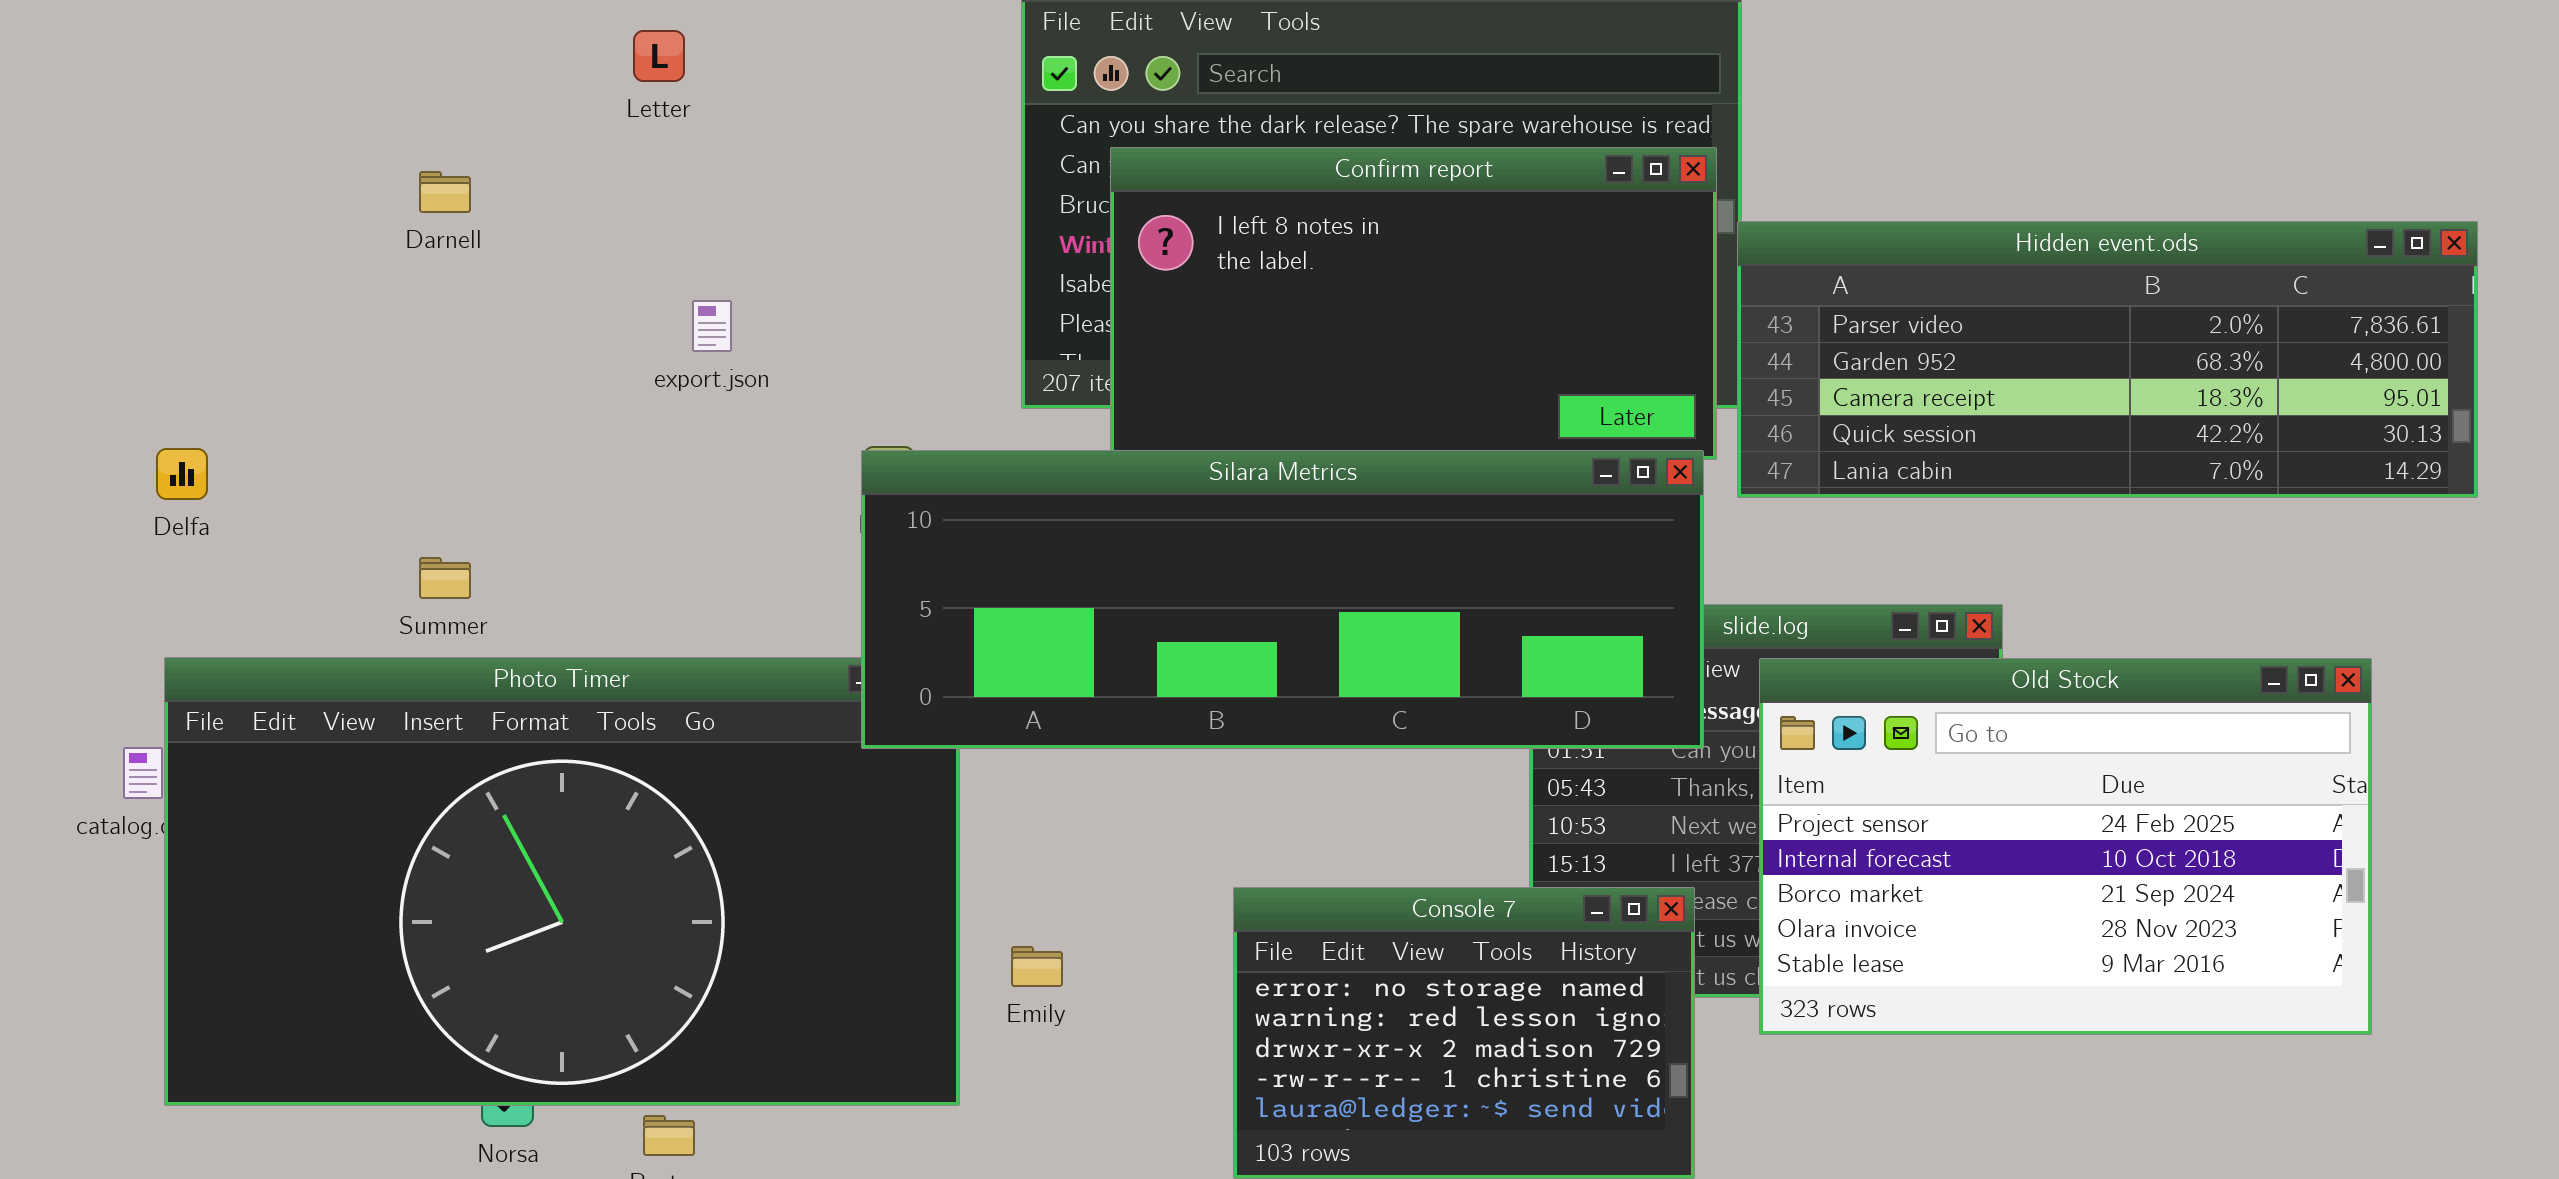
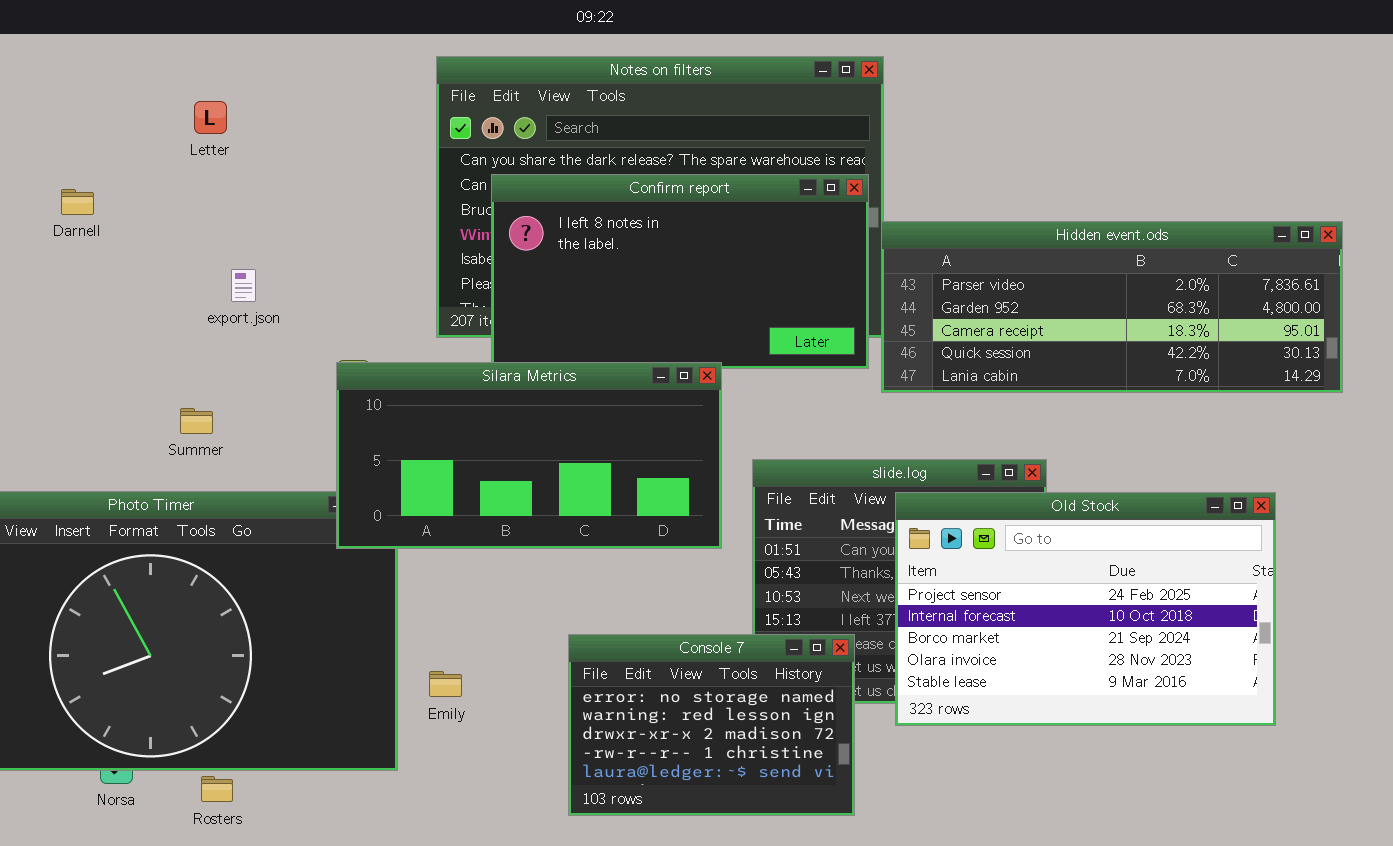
Silara Metrics: [861,450,1704,749] -> [336,362,722,549], resized
Summer: [419,557,471,599] -> [180,408,213,434], moved

